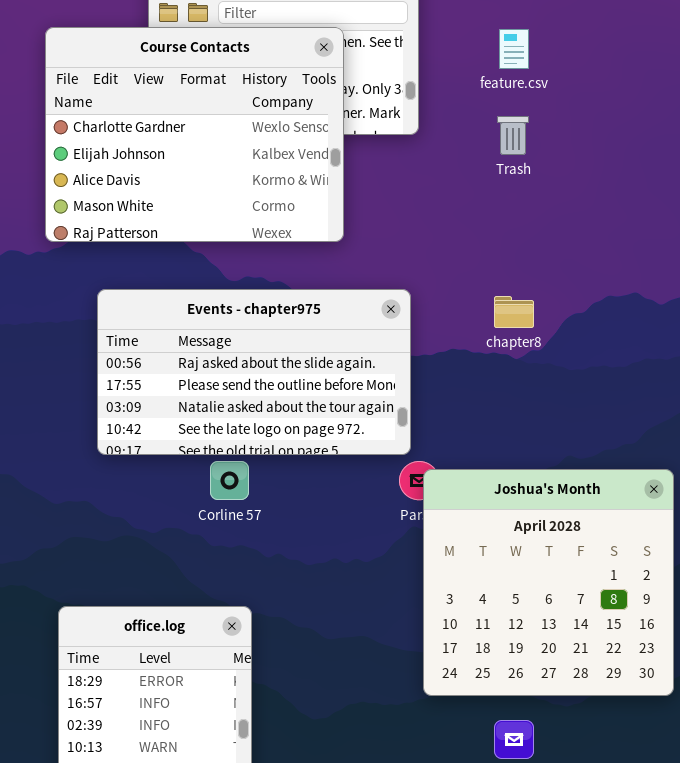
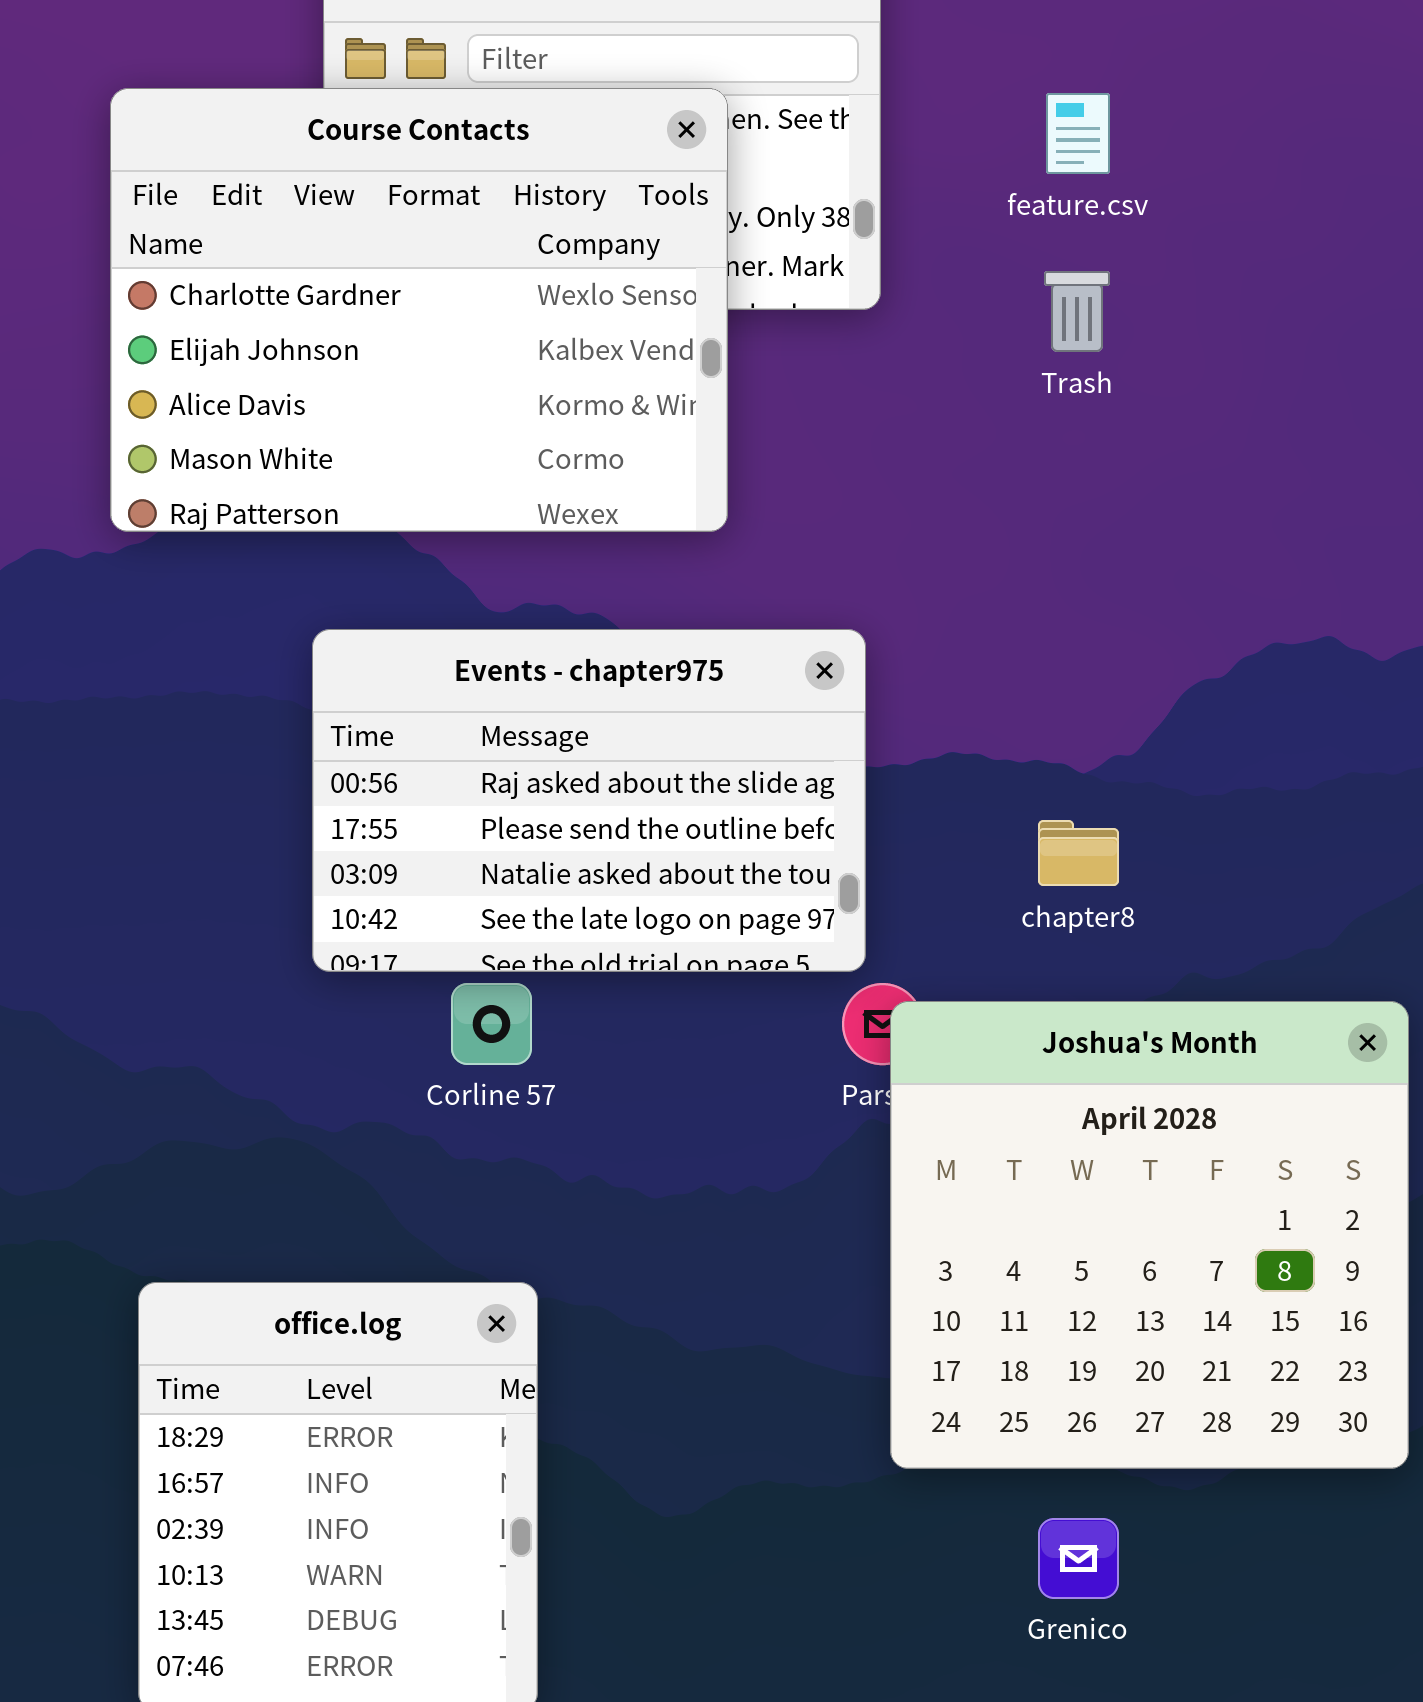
Events - chapter975: [97,289,411,455] -> [312,629,866,972], resized
chapter8: [494,296,534,328] -> [1038,820,1119,886], moved

